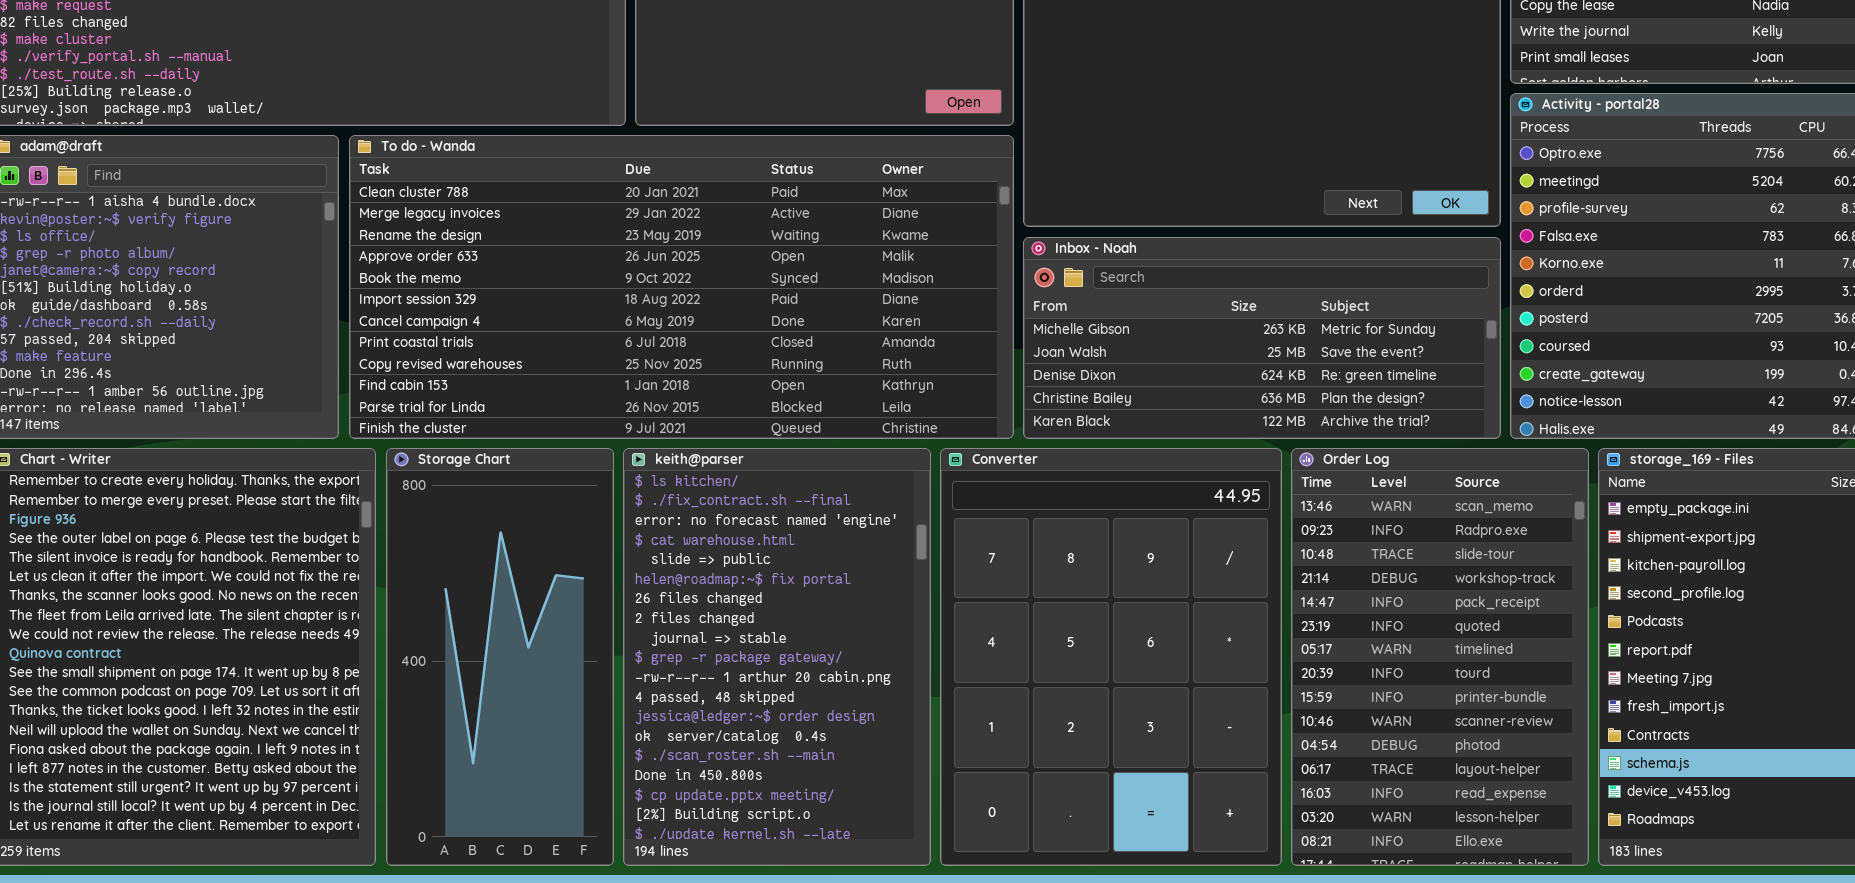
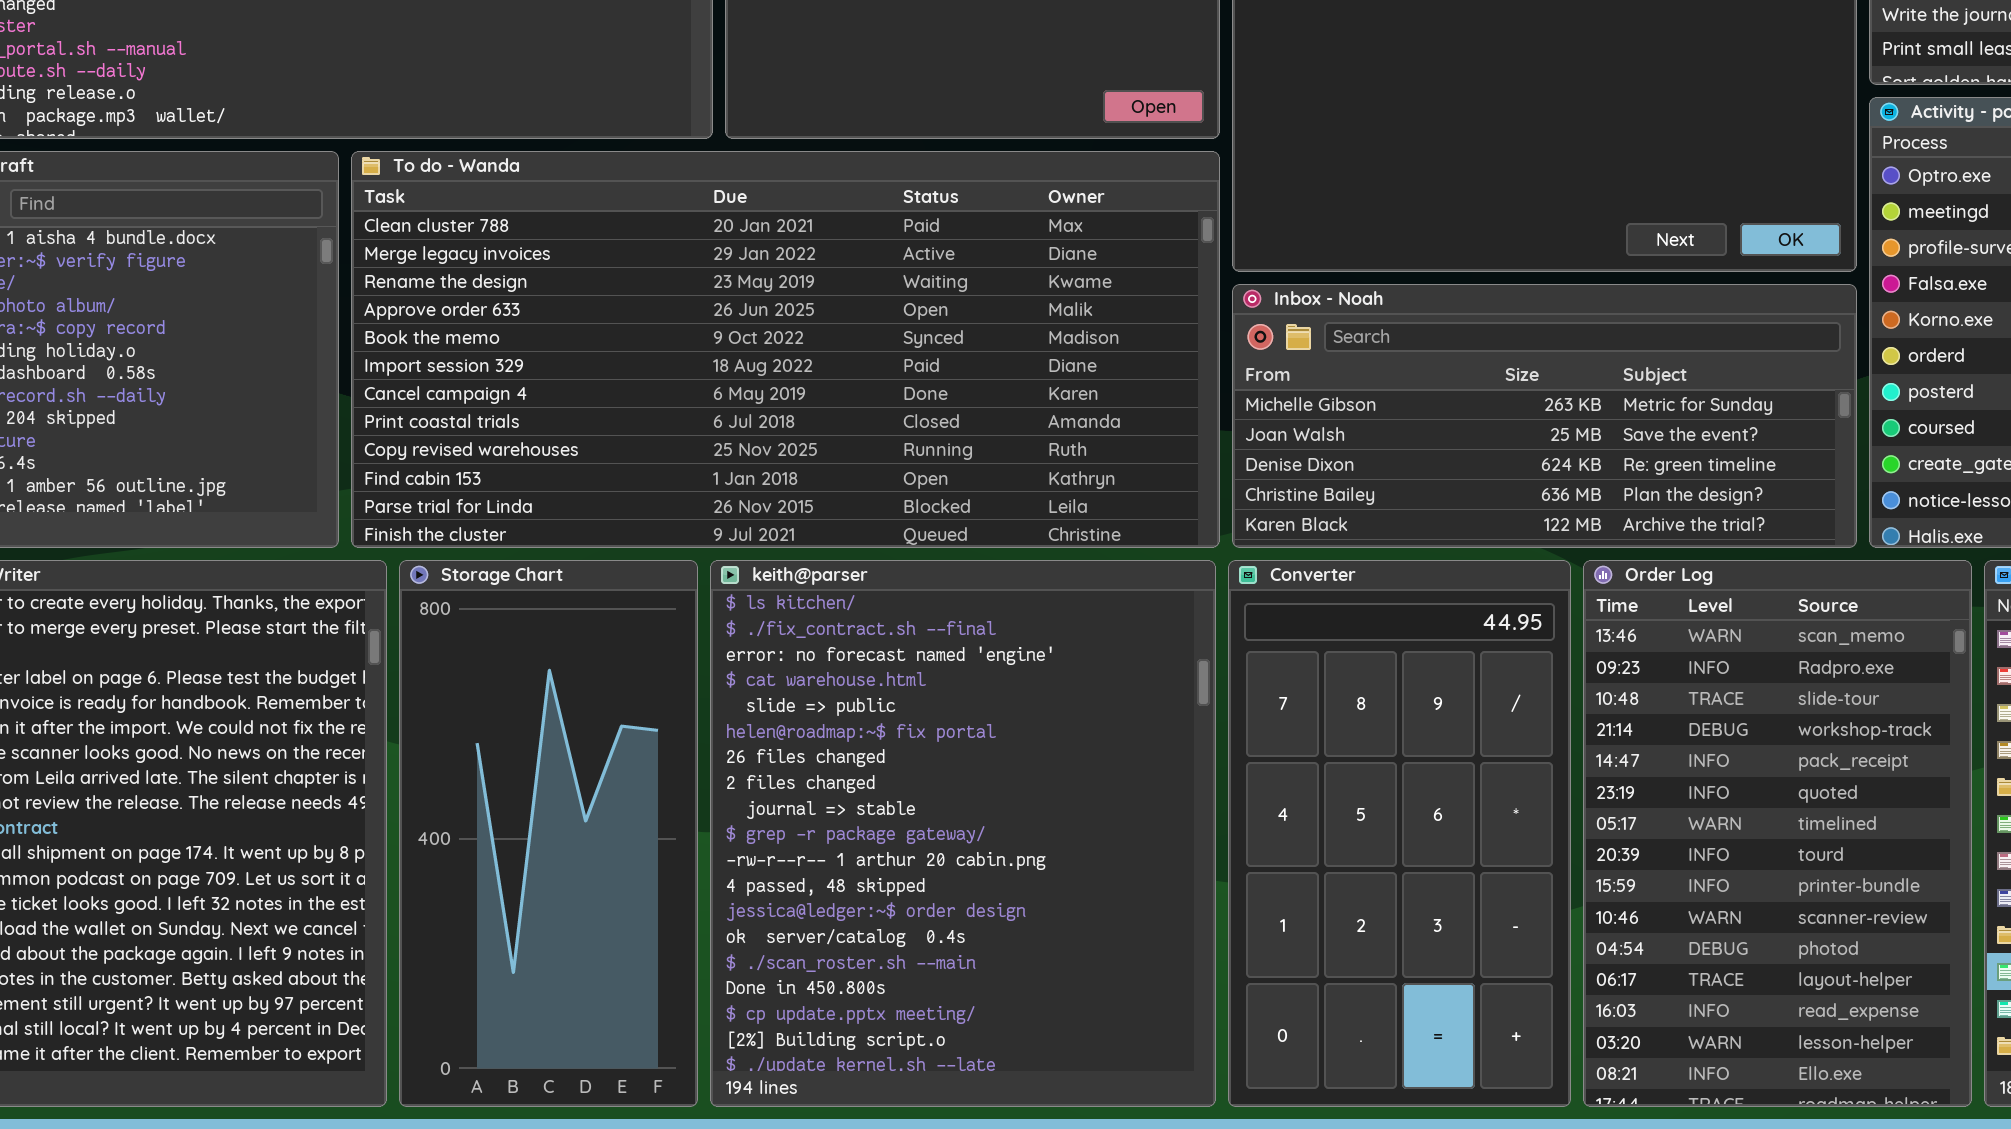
keith@parser: [623,448,931,866] -> [710,560,1216,1107], resized
Converter: [940,448,1282,866] -> [1228,560,1571,1107], resized

